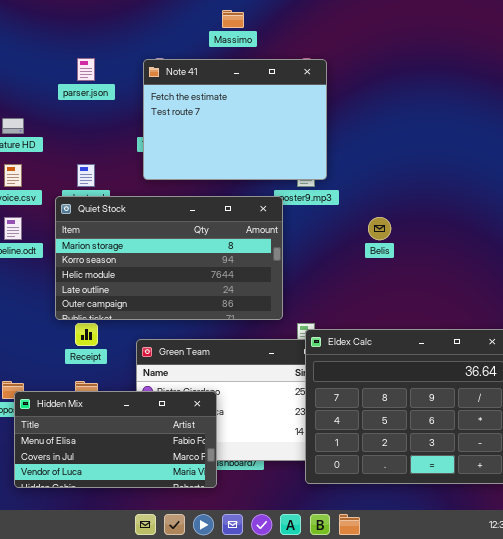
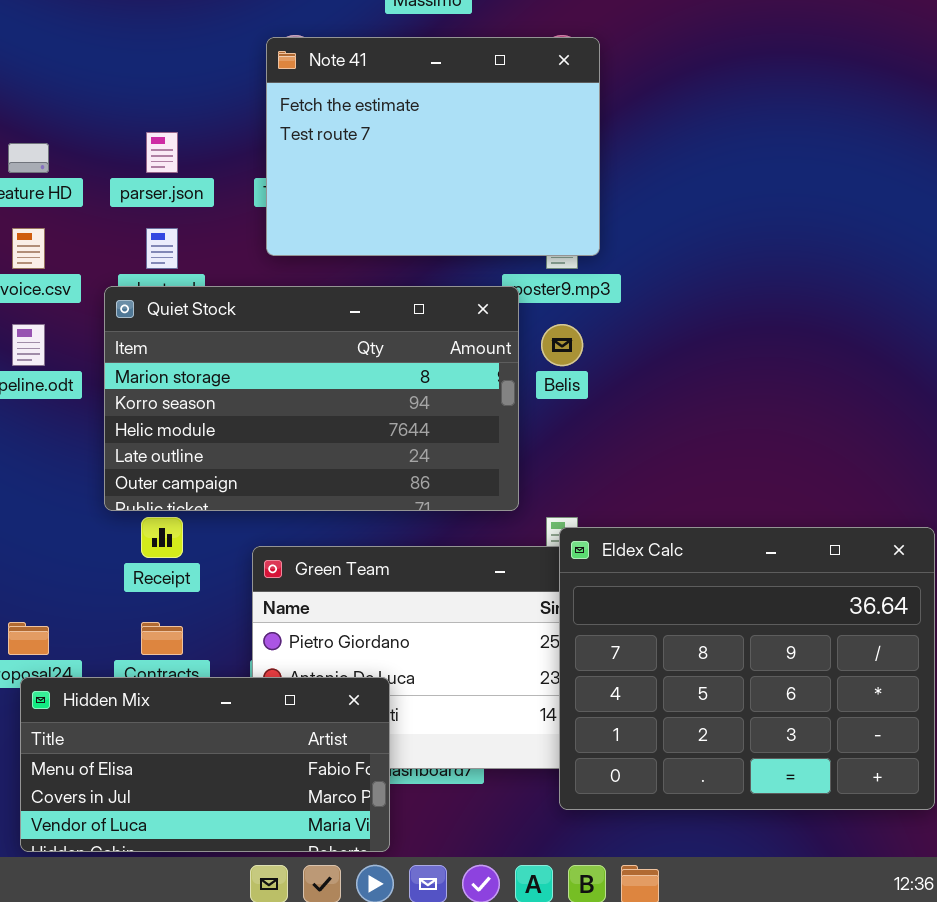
parser.json: [77,58,95,81] -> [146,132,178,173], moved
Belis: [368,217,391,240] -> [541,324,583,366], moved
Hidden Mix: [14,391,217,488] -> [20,677,390,852], moved

